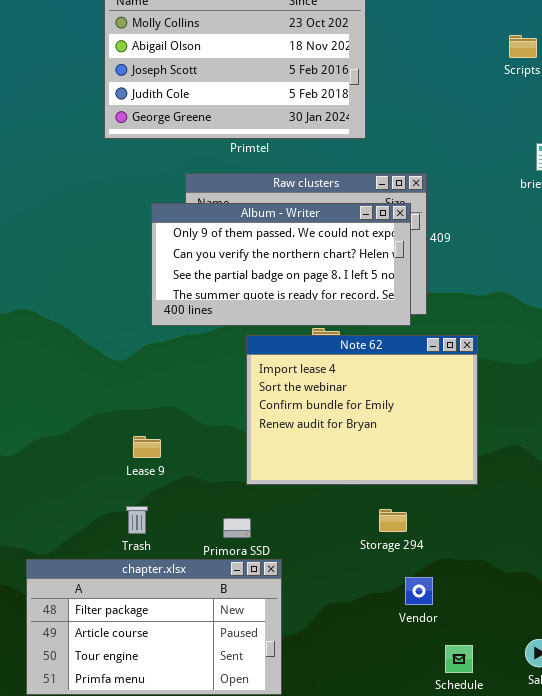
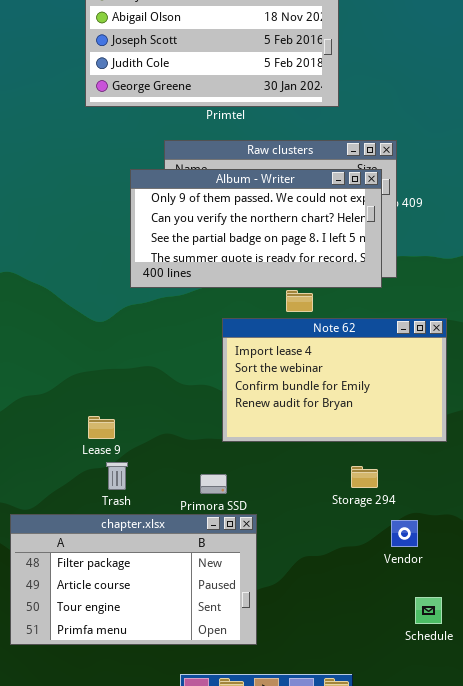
Note 62: [246,335,478,485] -> [222,318,447,442], resized
Lease 9: [133,436,161,458] -> [88,416,115,439], moved
Vendor: [405,577,433,605] -> [391,520,418,547], moved

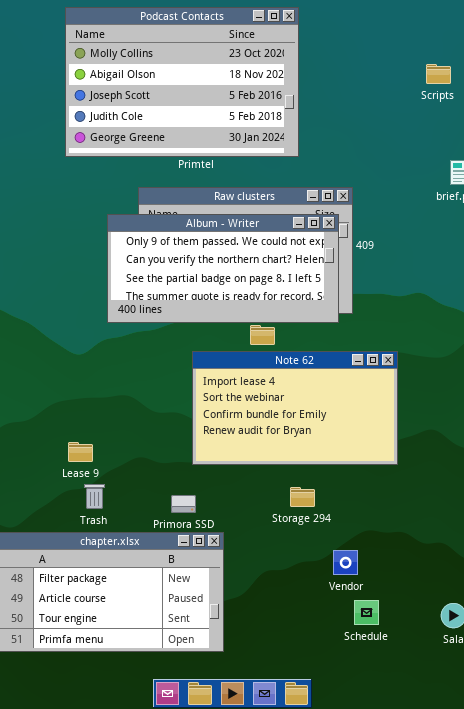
Storage 294: [351,466,378,488] -> [290,487,315,507], moved
Vendor: [391,520,418,547] -> [333,550,358,575], moved
Schedule: [415,597,442,624] -> [354,600,379,625], moved

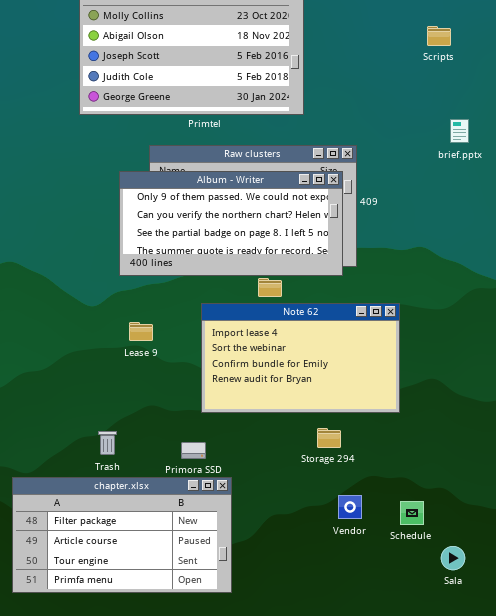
Lease 9: [68,442,93,462] -> [129,322,153,341], moved
Storage 294: [290,487,315,507] -> [317,428,341,448], moved
Schedule: [354,600,379,625] -> [400,501,424,525], moved

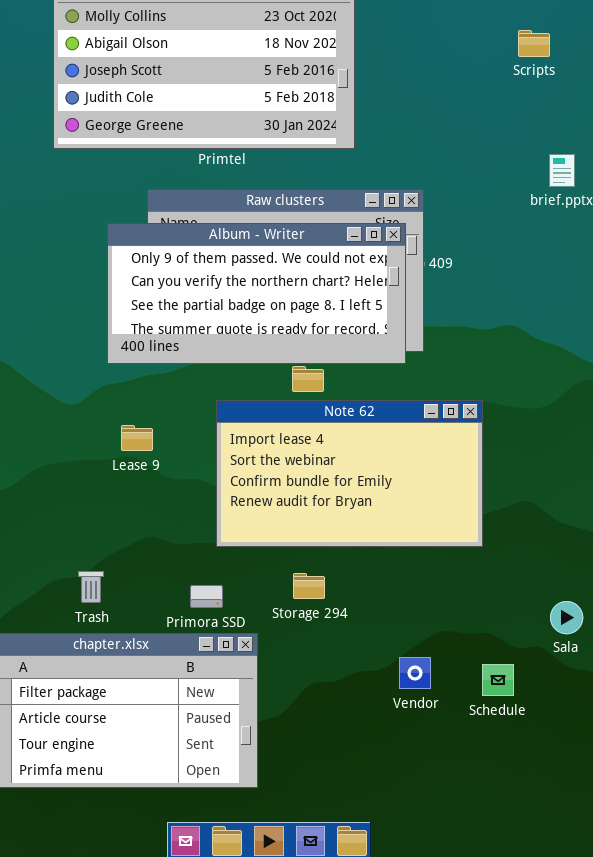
Storage 294: [317,428,341,448] -> [293,573,325,599], moved
Sala: [441,546,465,570] -> [550,601,583,634], moved

